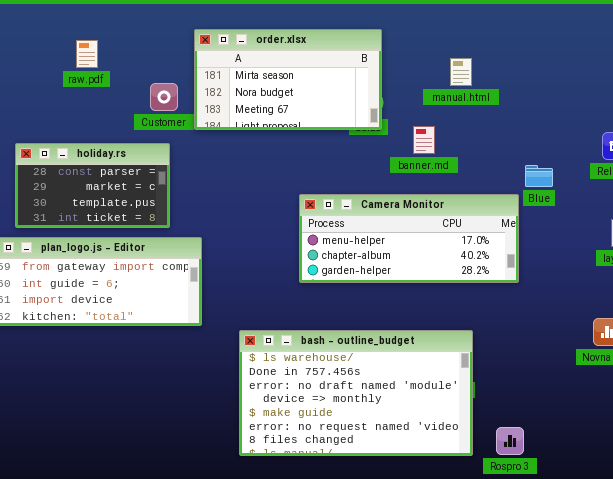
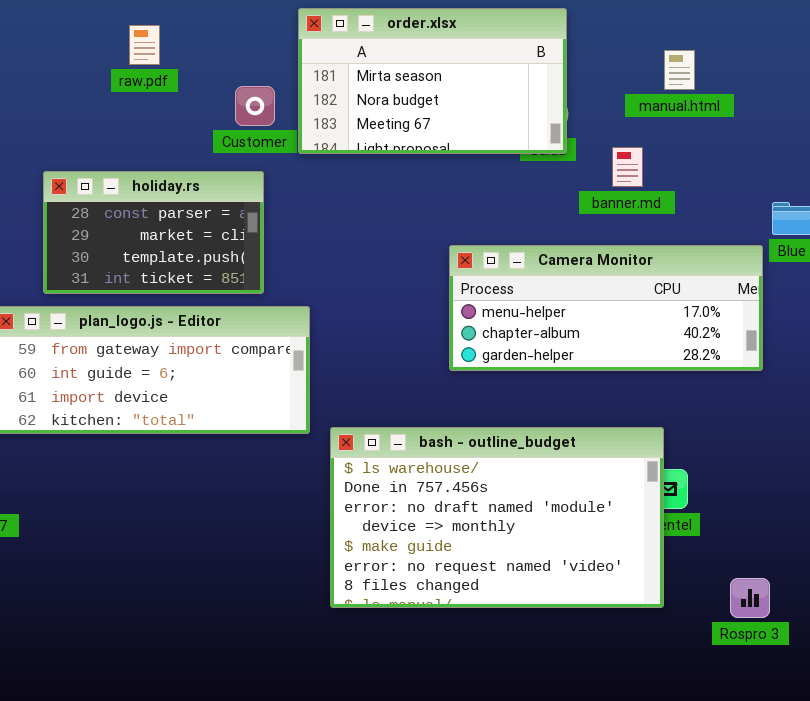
bash - outline_budget: [239,330,473,456] -> [330,427,664,608], moved

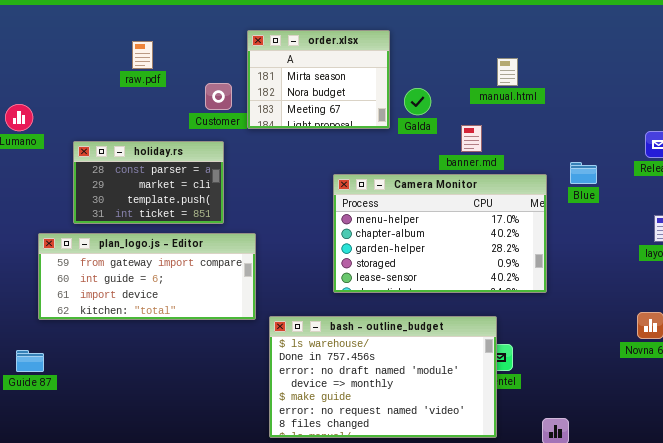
order.xlsx: [298,8,567,154] -> [247,30,390,129], resized
Camera Monitor: [449,245,763,371] -> [333,174,547,293], moved, resized

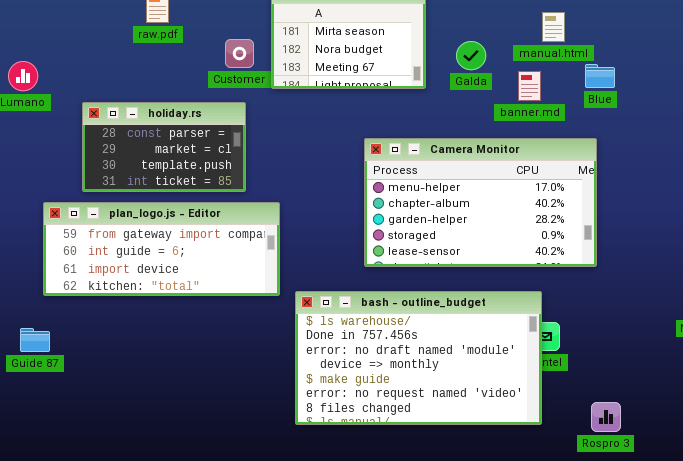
Galda: [404,88,431,115] -> [456,41,486,70], moved
banner.md: [461,125,482,152] -> [518,71,541,101], moved
Blue: [570,162,597,184] -> [585,64,615,88], moved

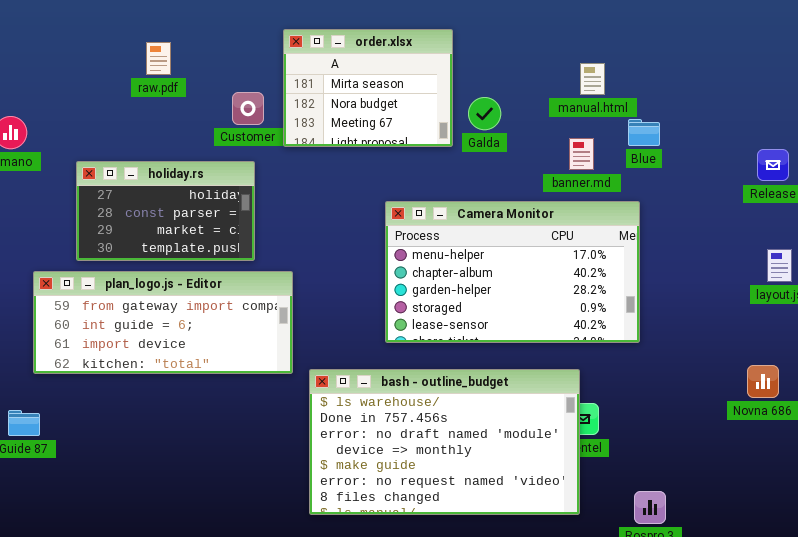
Galda: [456,41,486,70] -> [468,97,501,130], moved
banner.md: [518,71,541,101] -> [569,138,594,170], moved
holiday.rs: [82,102,246,192] -> [76,161,255,261], scrolled up 1 row

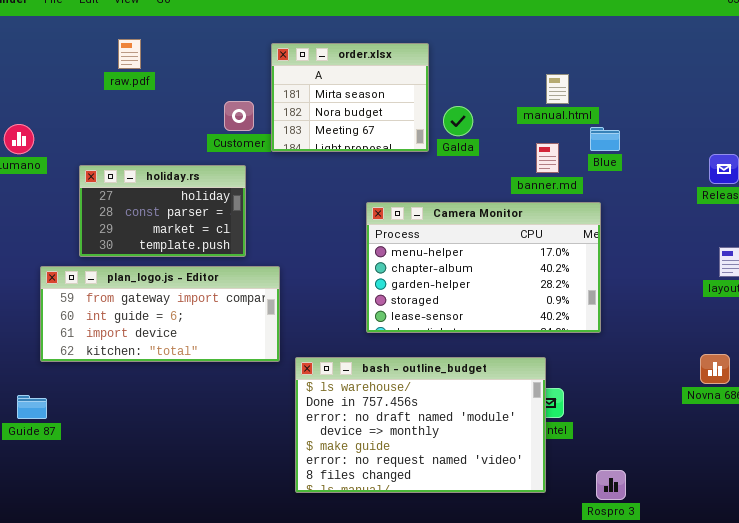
raw.pdf: [146,42,171,75] -> [118,39,141,69], moved

